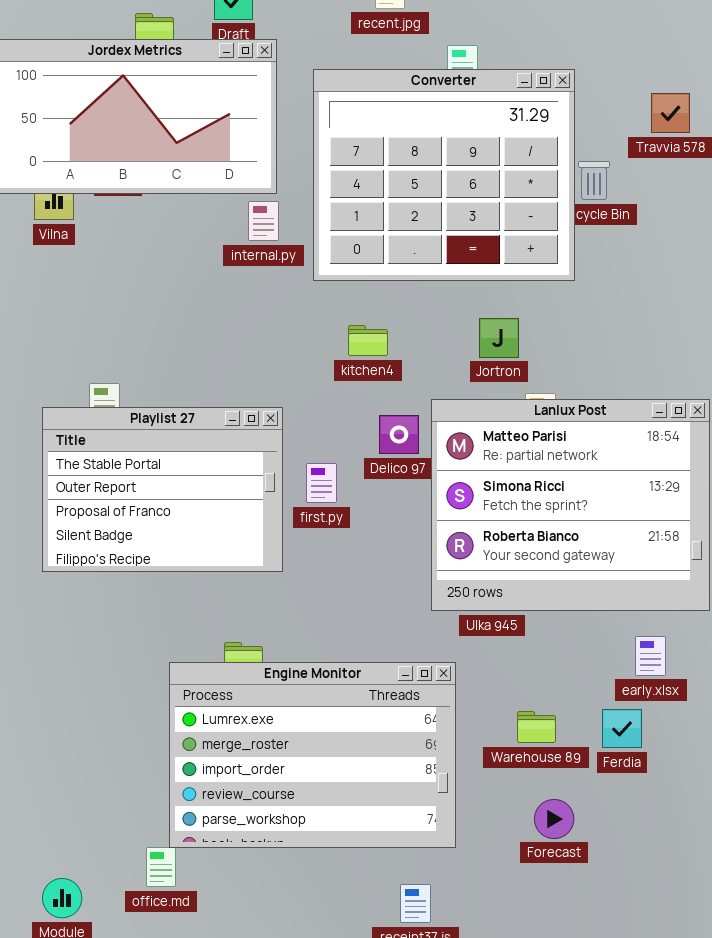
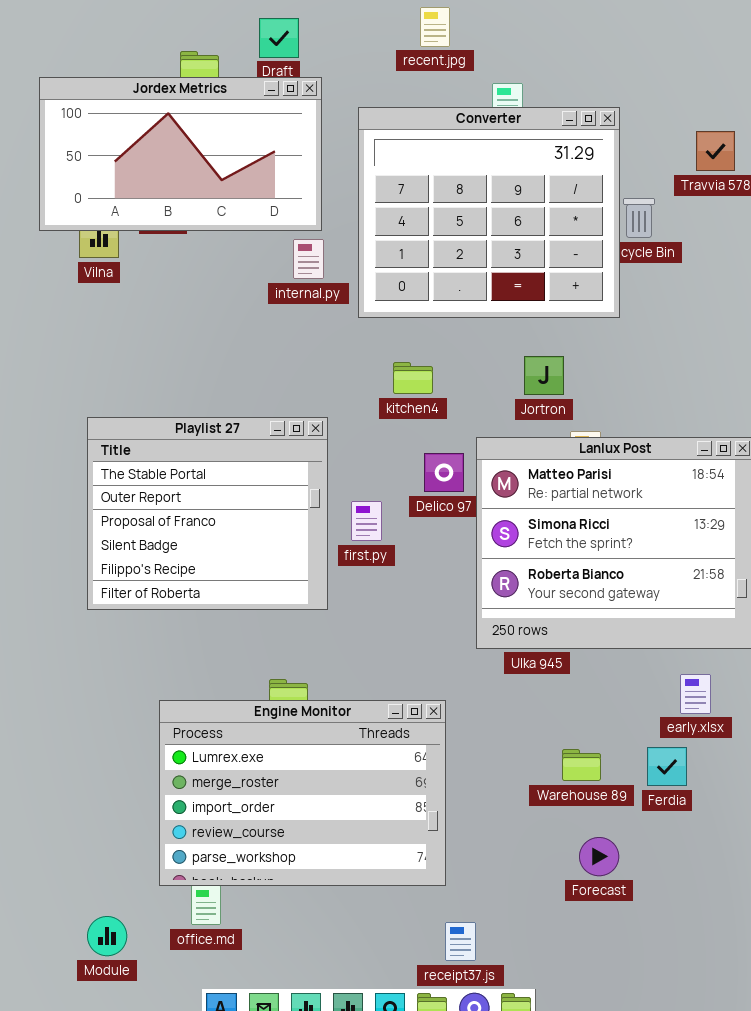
Playlist 27: [42,407,283,572] -> [87,417,328,610], resized
Engine Monitor: [169,662,456,848] -> [159,700,446,886], moved

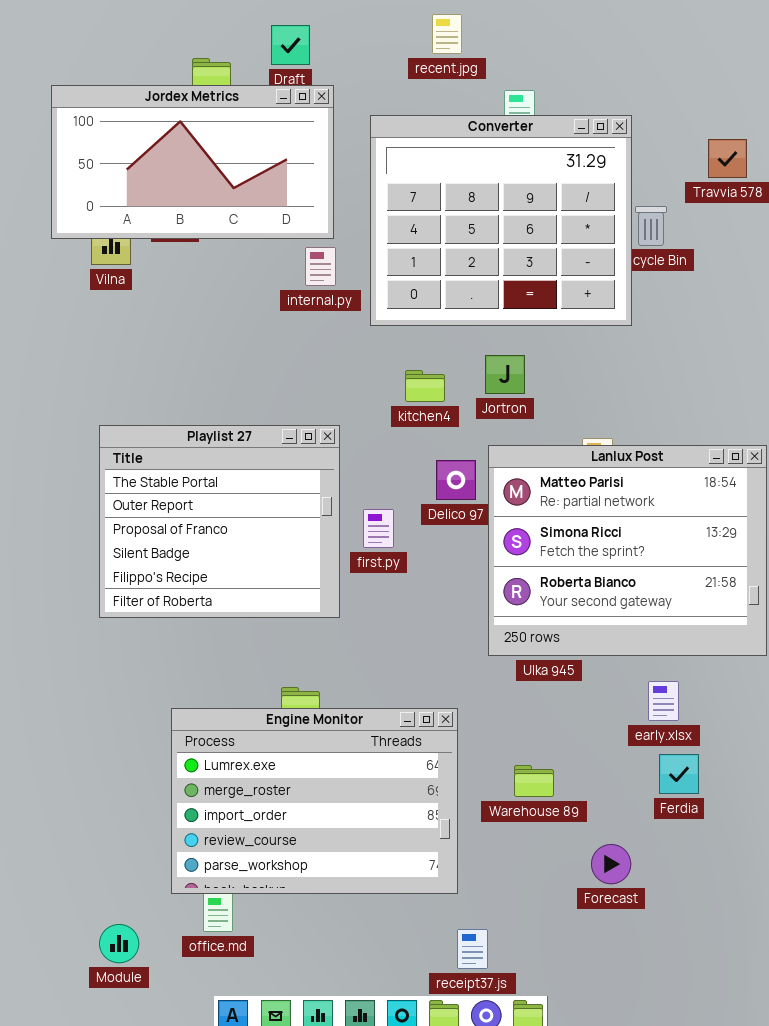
Jortron: [524,356,564,395] -> [485,355,525,394], moved
early.xlsx: [680,674,711,714] -> [648,681,679,721], moved
Warehouse 89: [562,749,601,781] -> [514,765,554,797], moved

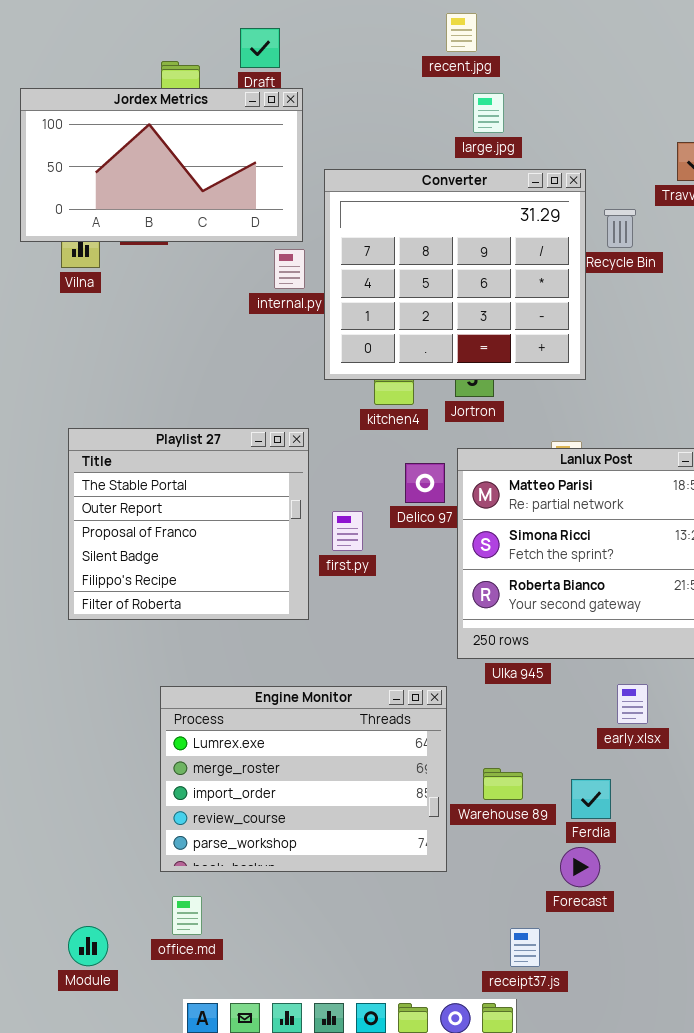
recent.jpg: [432,14,462,54] -> [446,13,477,52], moved
Converter: [370,115,632,326] -> [324,169,586,380], moved
Engine Monitor: [171,708,458,894] -> [160,686,447,872], moved
Ferdia: [659,754,699,794] -> [571,779,611,819], moved
receipt37.js: [457,929,488,969] -> [510,928,540,967], moved

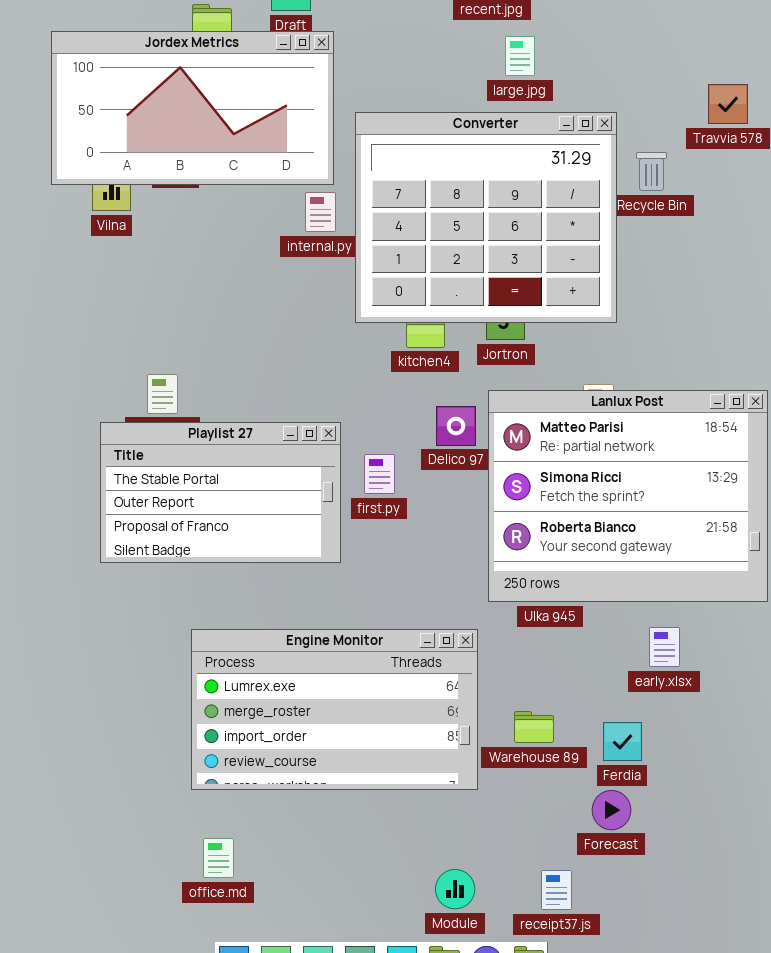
Playlist 27: [68,428,309,620] -> [100,422,341,563], resized
Engine Monitor: [160,686,447,872] -> [191,629,478,790], resized
Module: [68,926,108,966] -> [435,869,475,909], moved

